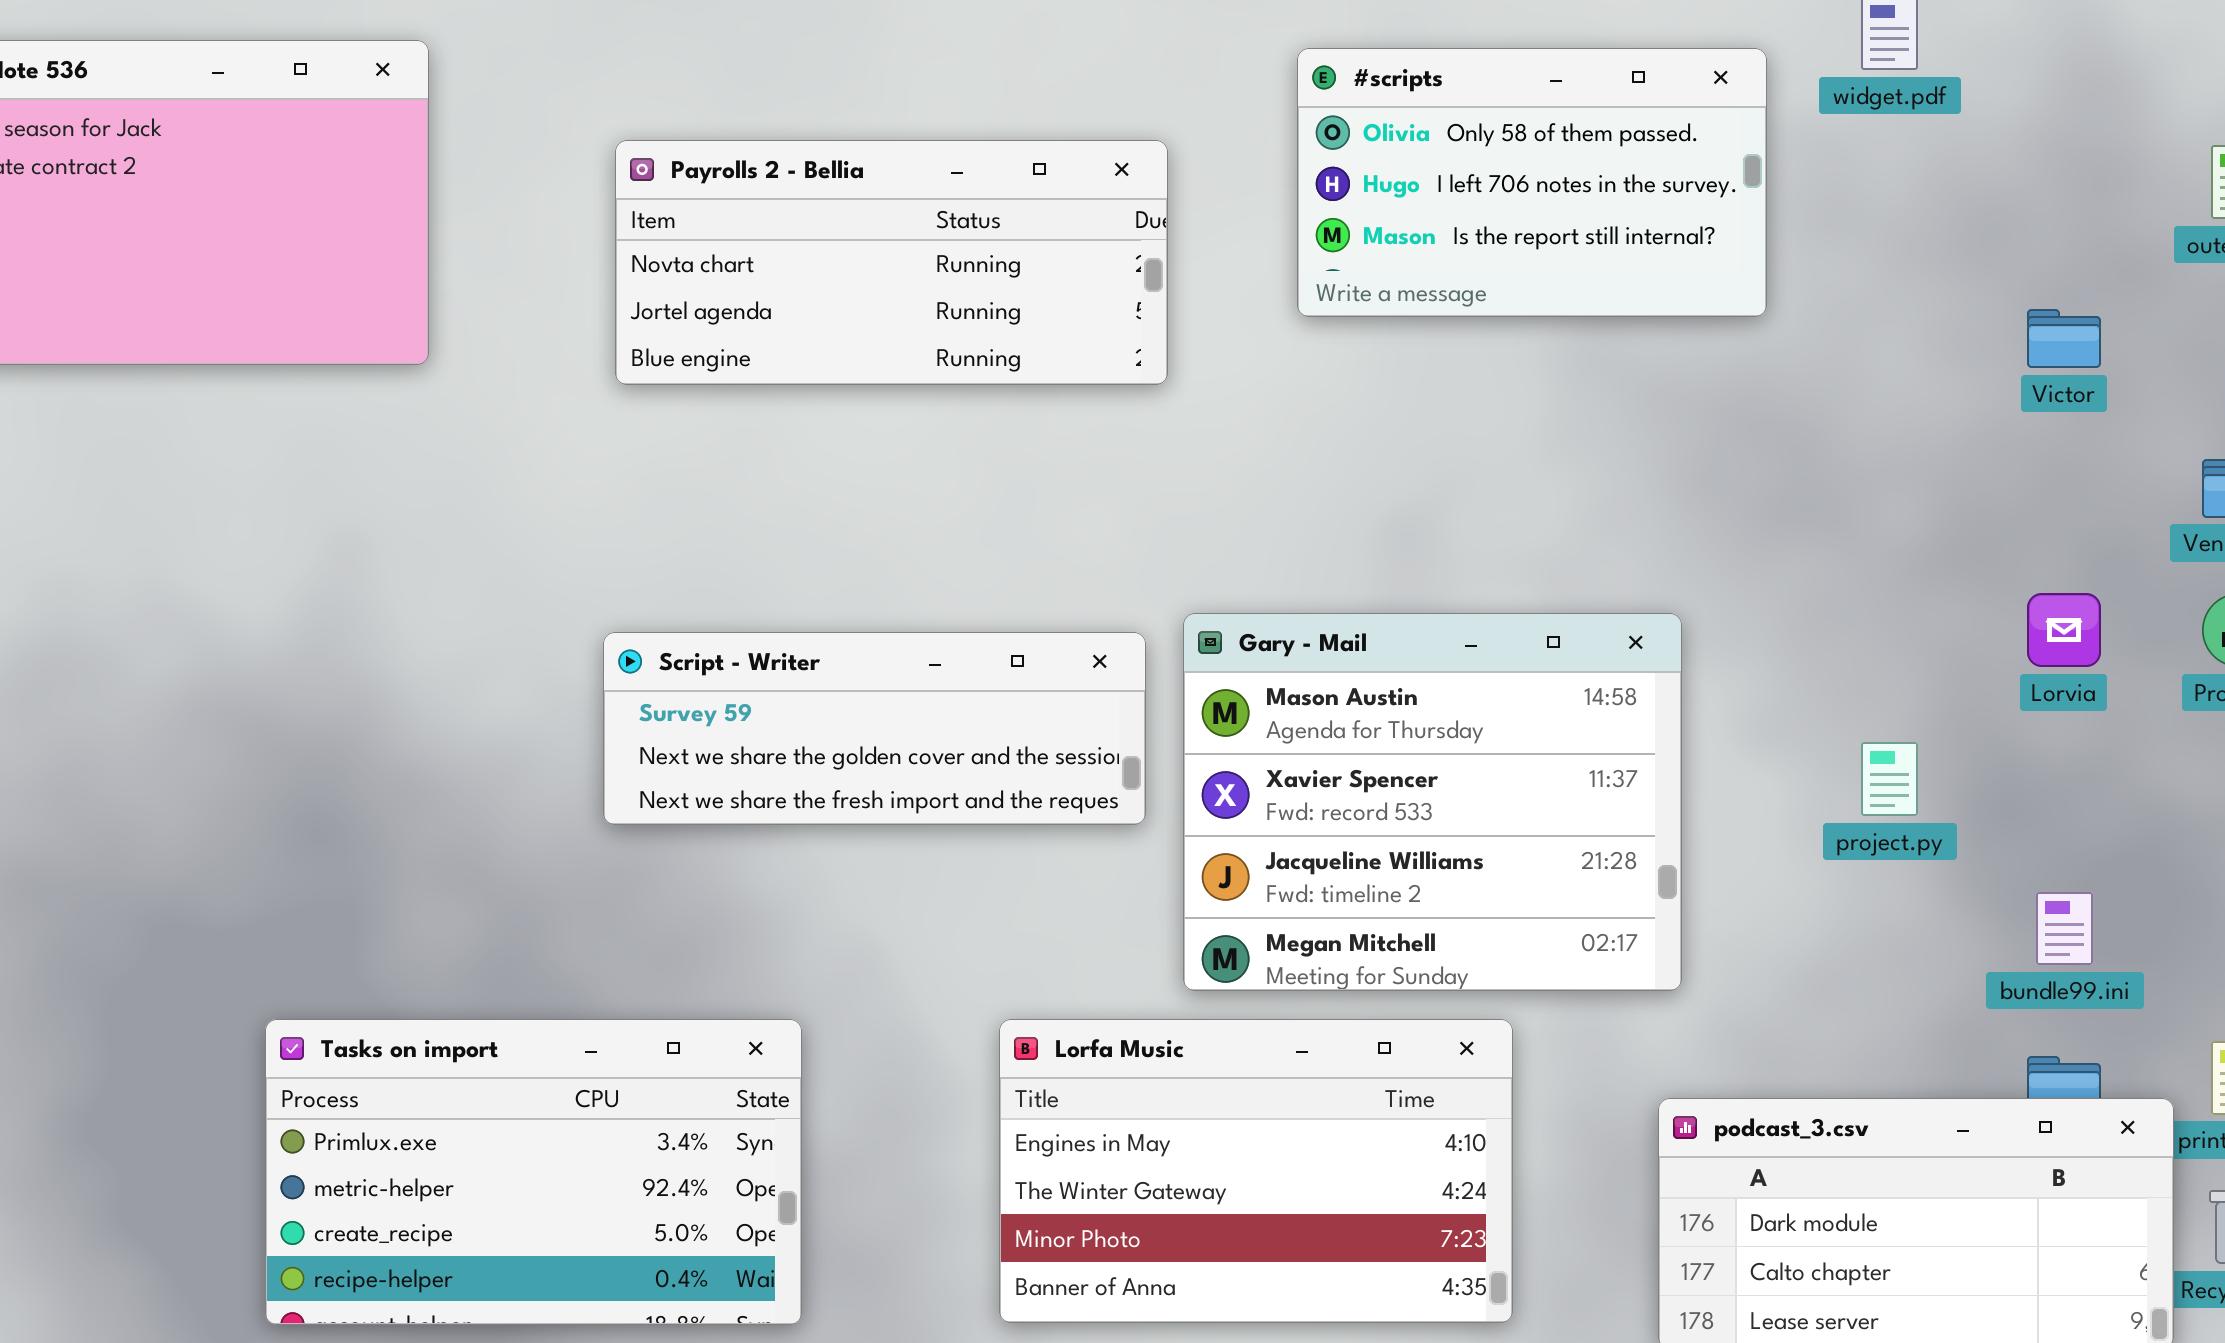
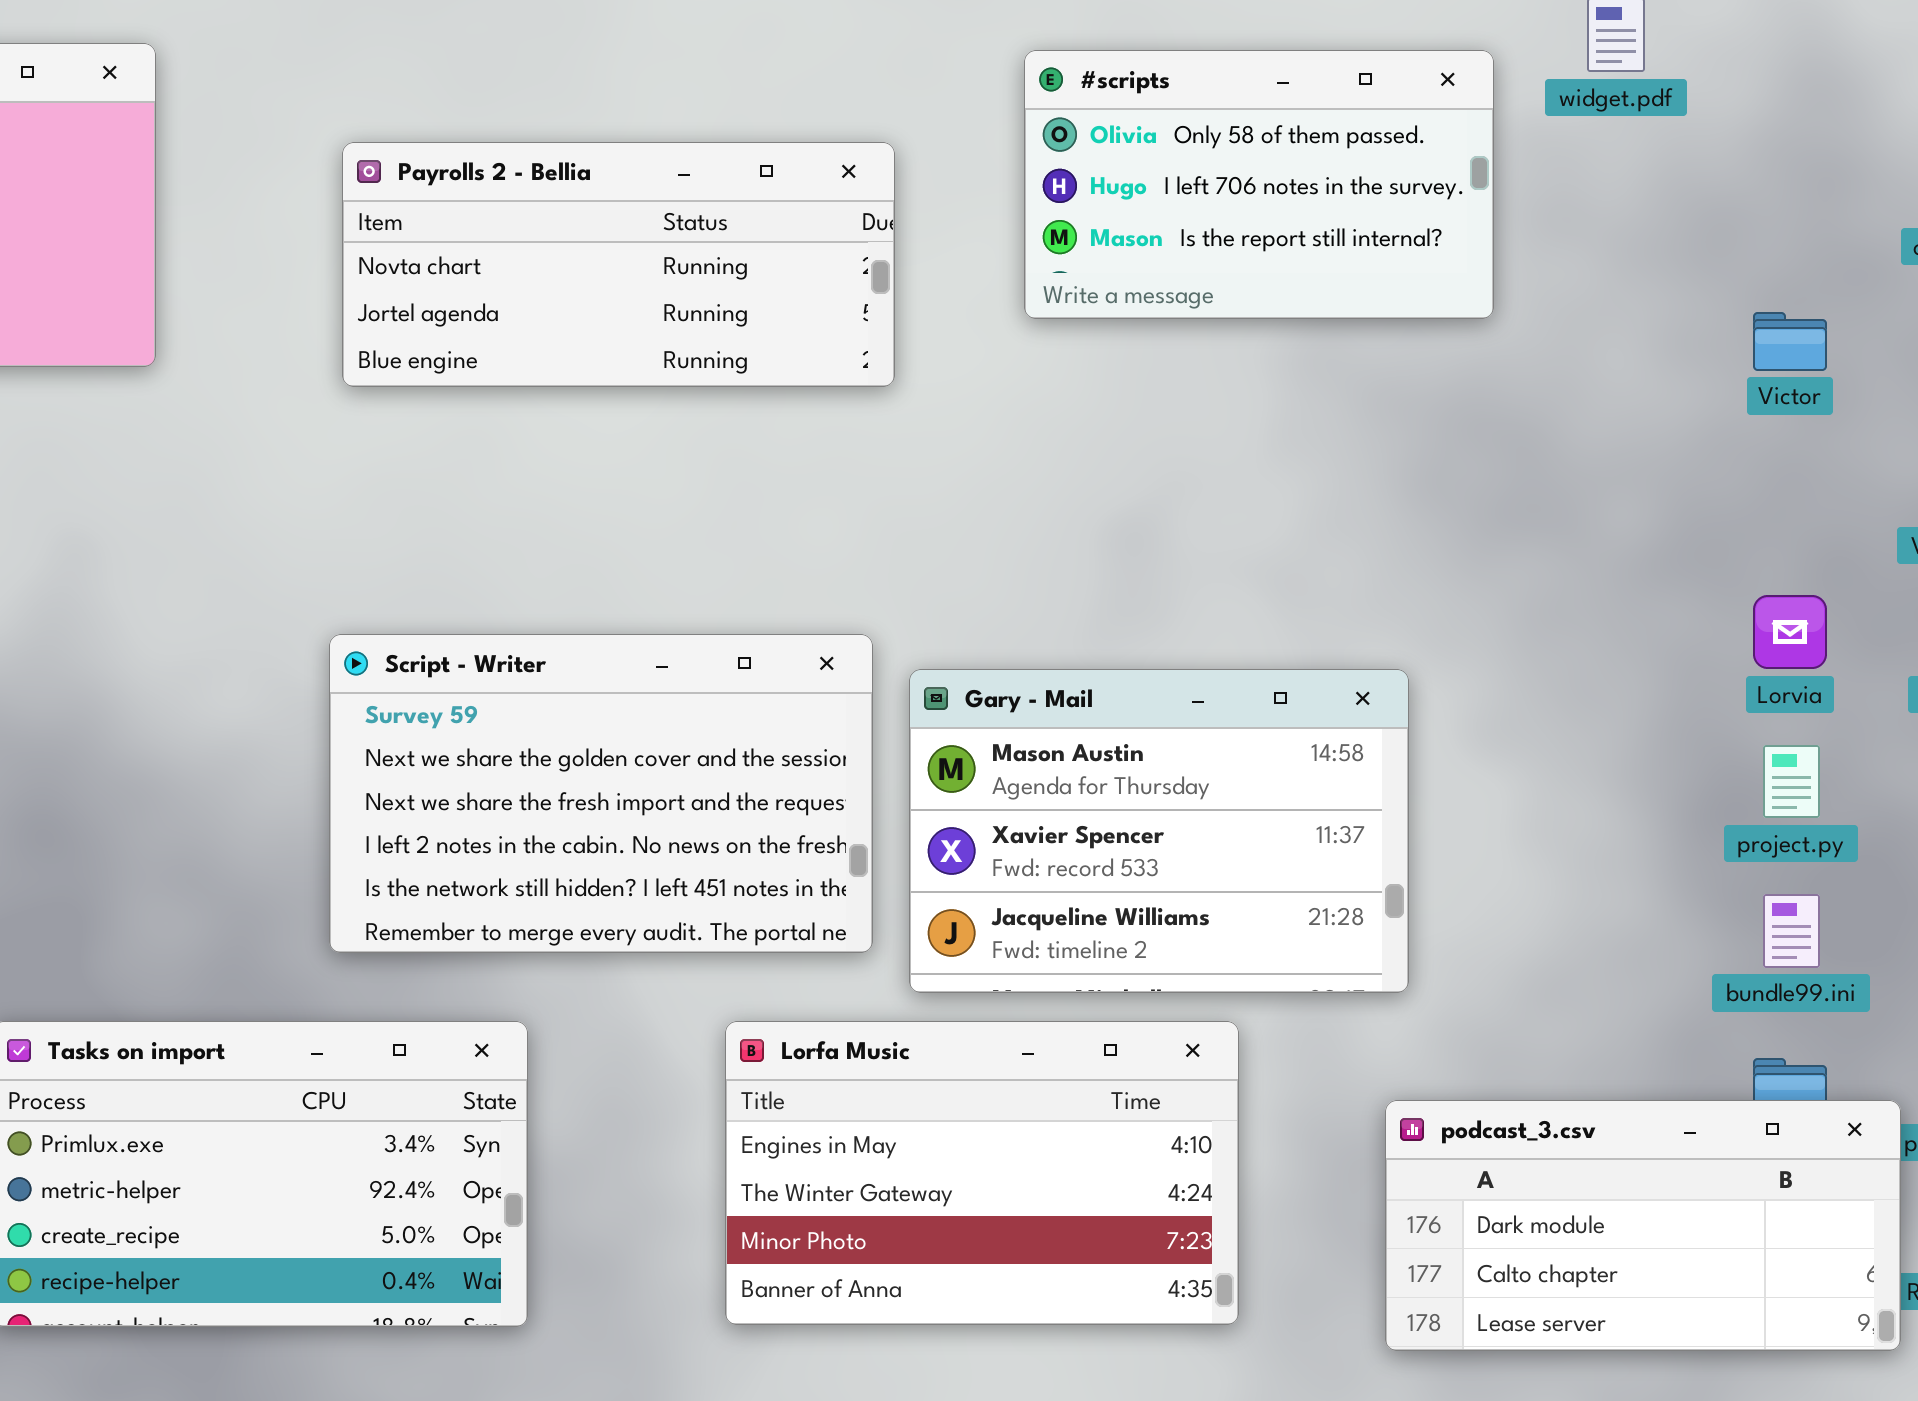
Gary - Mail: [1183,613,1682,991] -> [909,669,1409,993], resized
Script - Writer: [603,632,1146,825] -> [329,634,873,953], resized
project.py: [1861,742,1918,816] -> [1763,745,1820,818], moved

